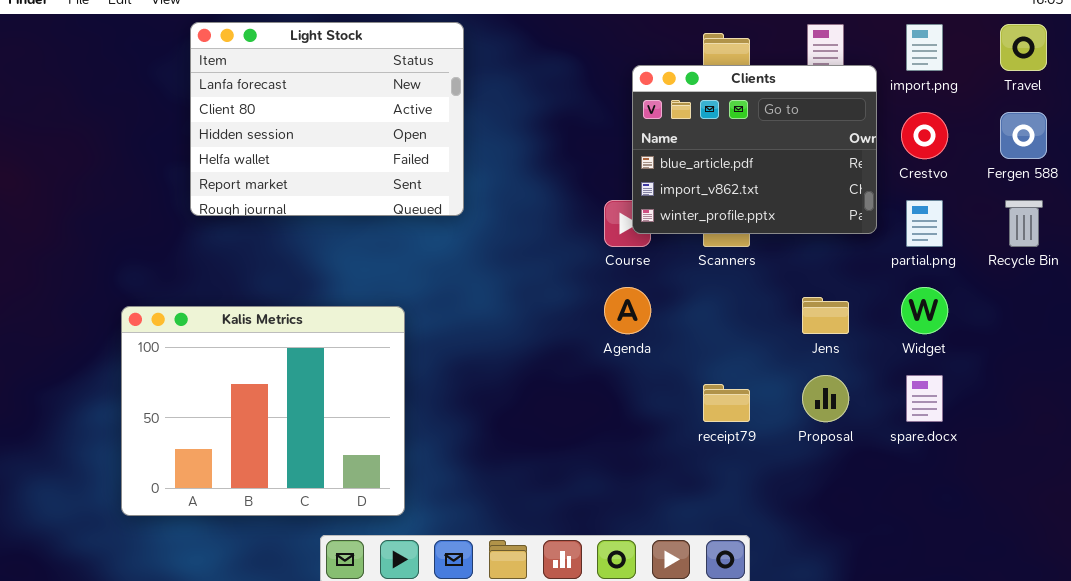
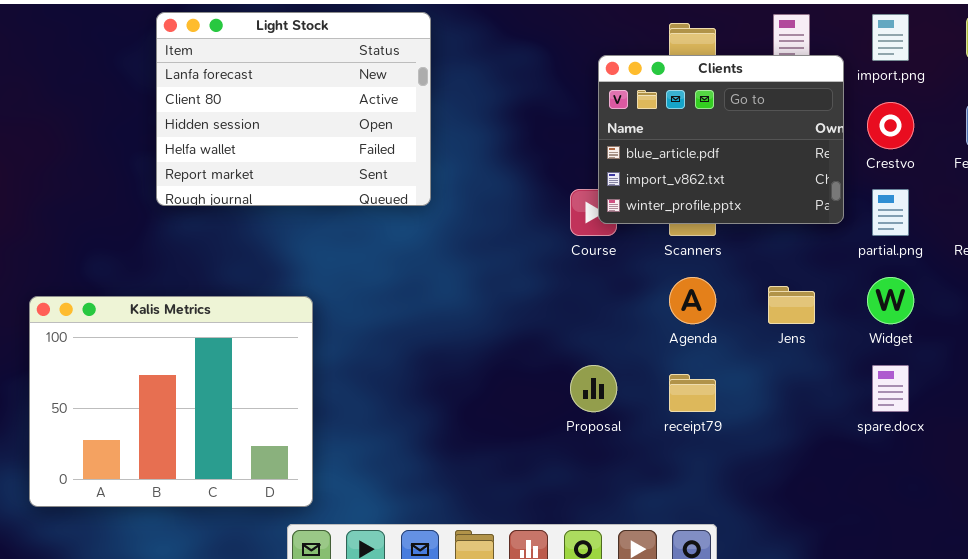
Agenda: [604,287,651,334] -> [669,277,716,324], moved
Kalis Metrics: [121,306,405,516] -> [29,296,313,507], moved
Proposal: [802,375,849,422] -> [570,365,617,412], moved

